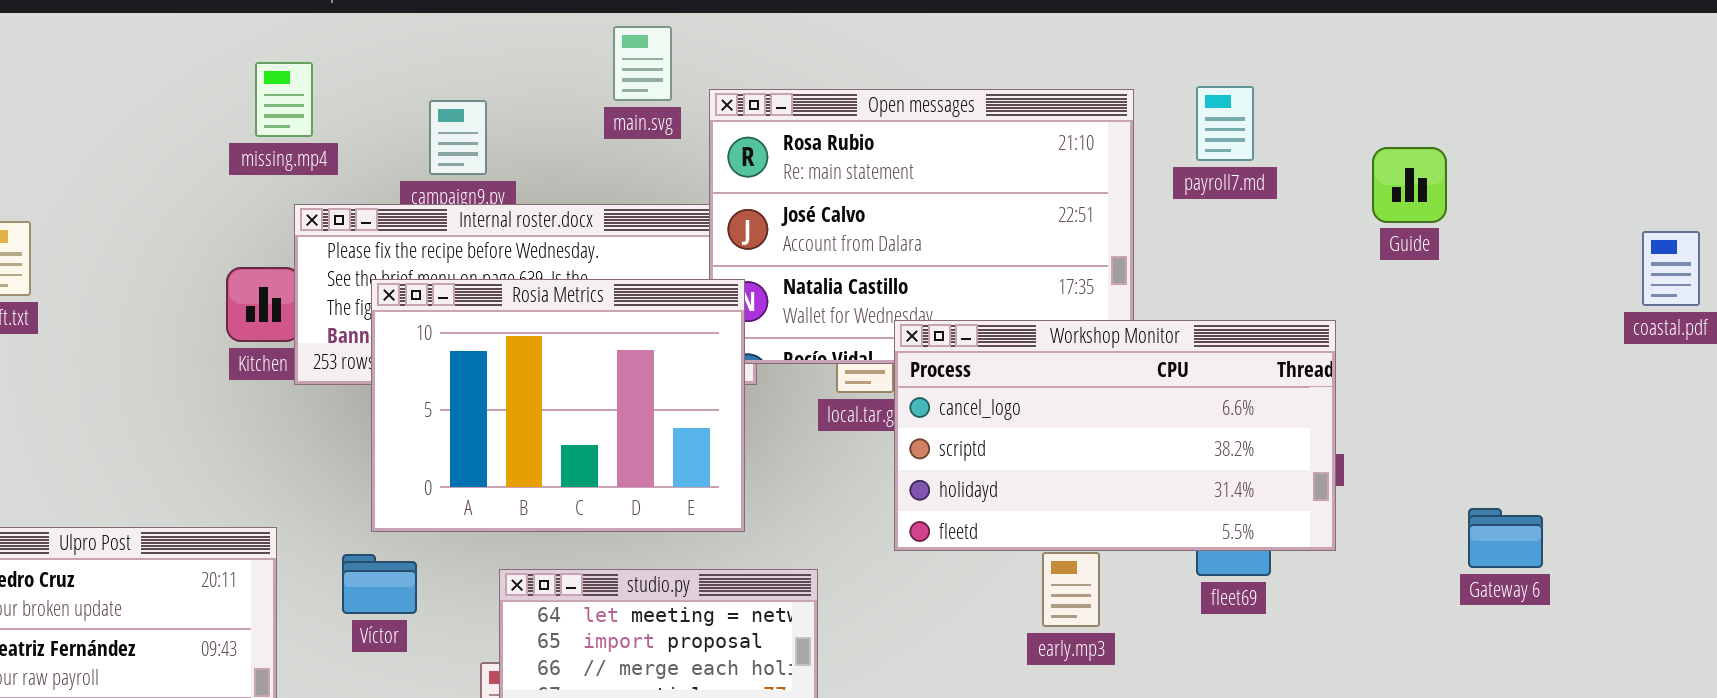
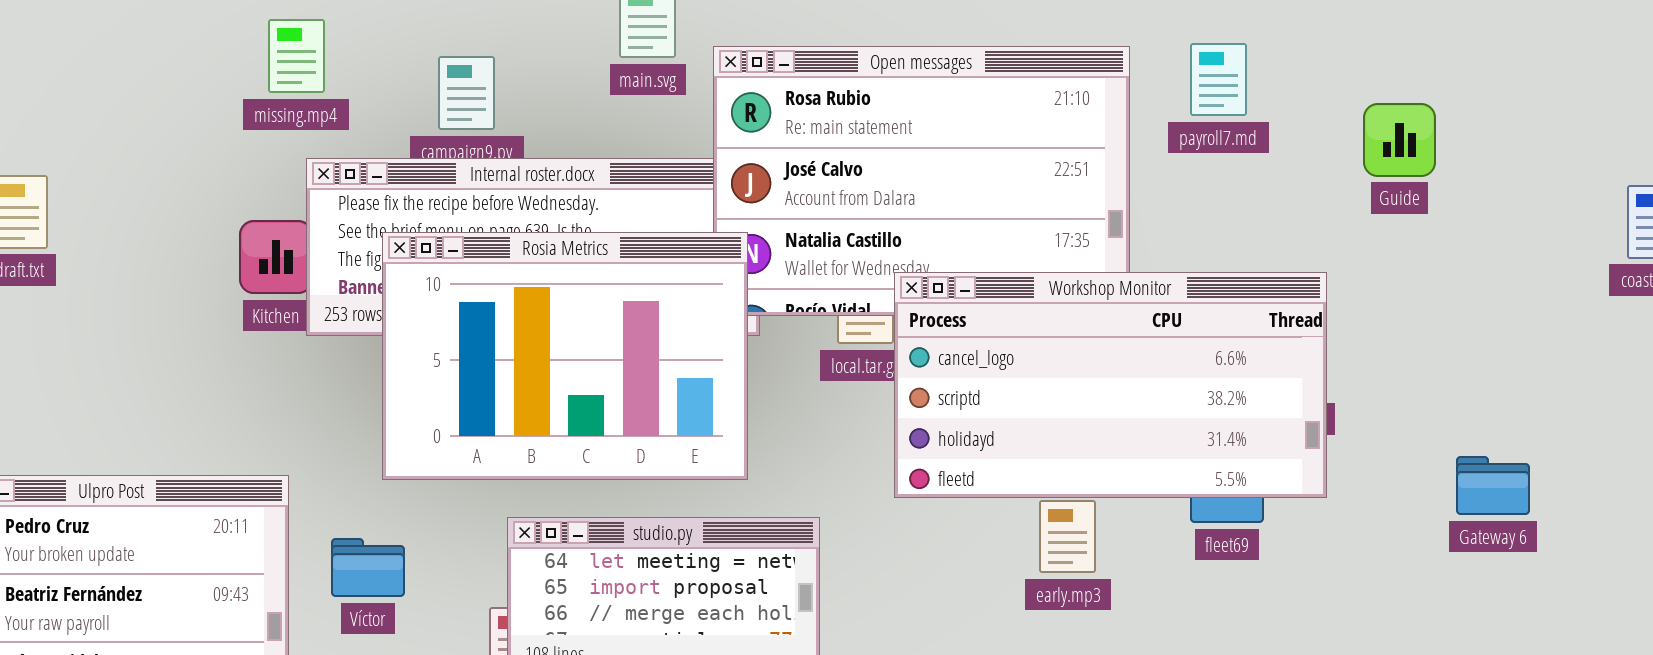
Víctor: [342,554,417,614] -> [331,538,405,597], moved

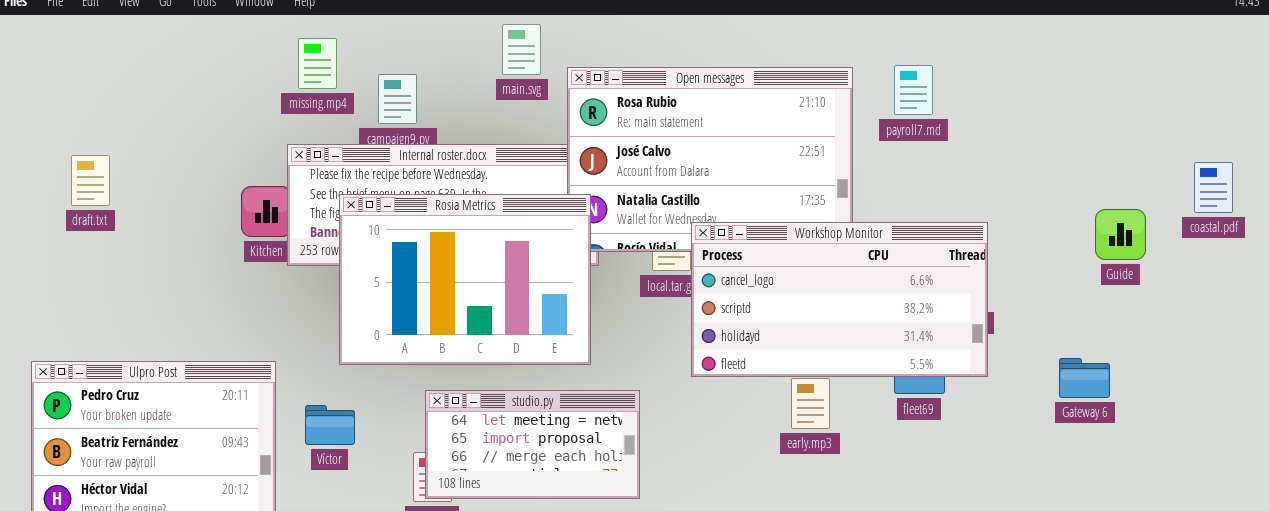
missing.mp4: [268,19,325,93] -> [298,38,337,89], moved
Guide: [1363,103,1436,177] -> [1095,209,1146,260], moved
Gateway 6: [1456,456,1530,515] -> [1059,358,1110,398], moved

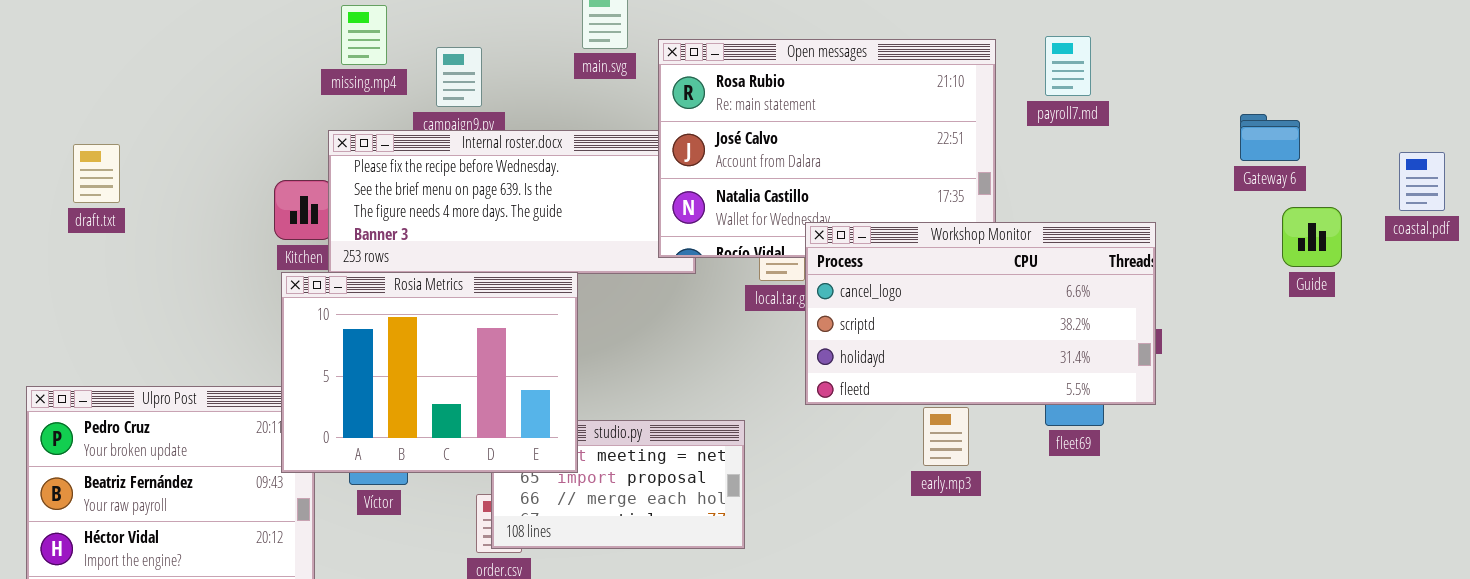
Rosia Metrics: [339,194,591,365] -> [281,272,578,473], moved
Gateway 6: [1059,358,1110,398] -> [1240,114,1300,161], moved

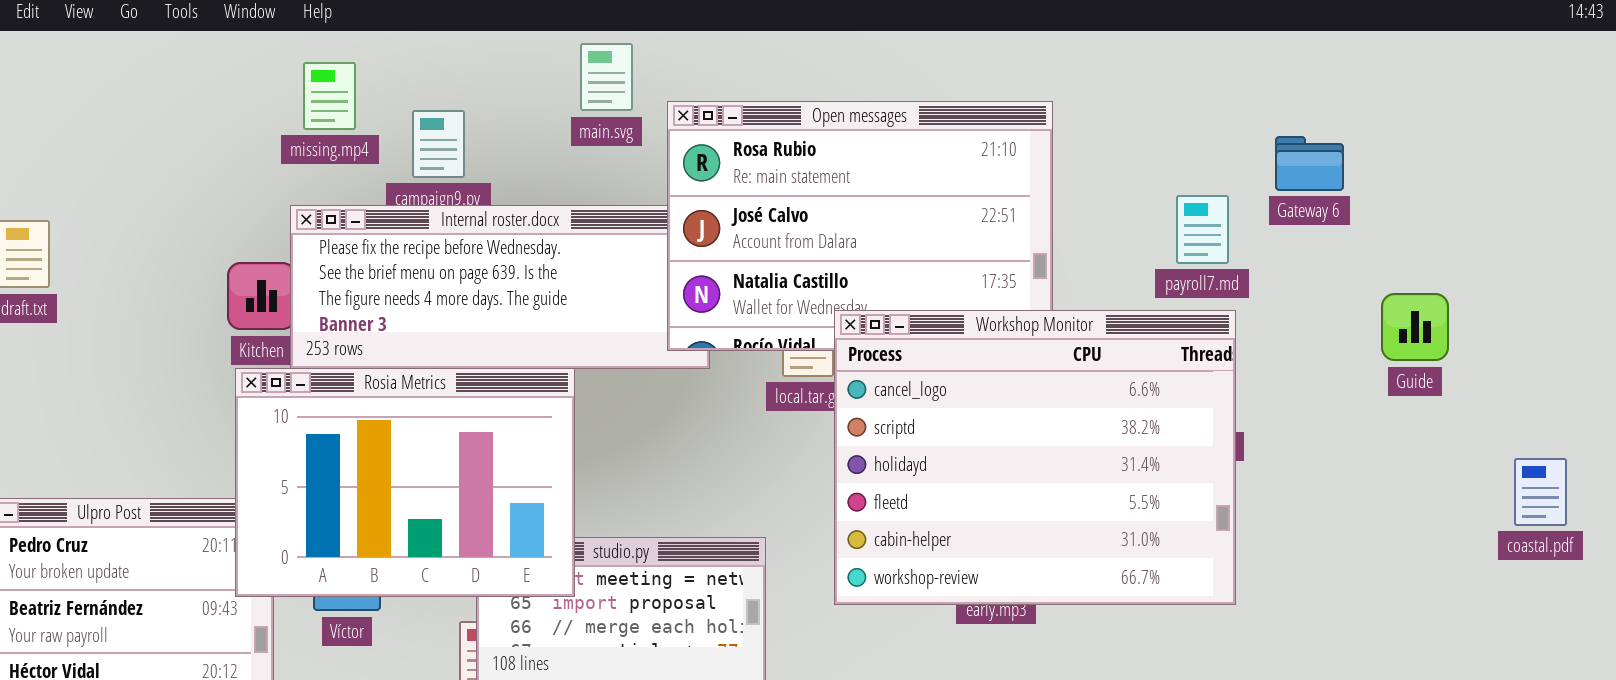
payroll7.md: [1045,36,1091,96] -> [1176,195,1229,264], moved
Gateway 6: [1240,114,1300,161] -> [1275,136,1344,191], moved
coastal.pdf: [1399,152,1445,211] -> [1514,458,1567,526], moved
Workshop Monitor: [805,222,1156,405] -> [834,310,1236,605], resized

